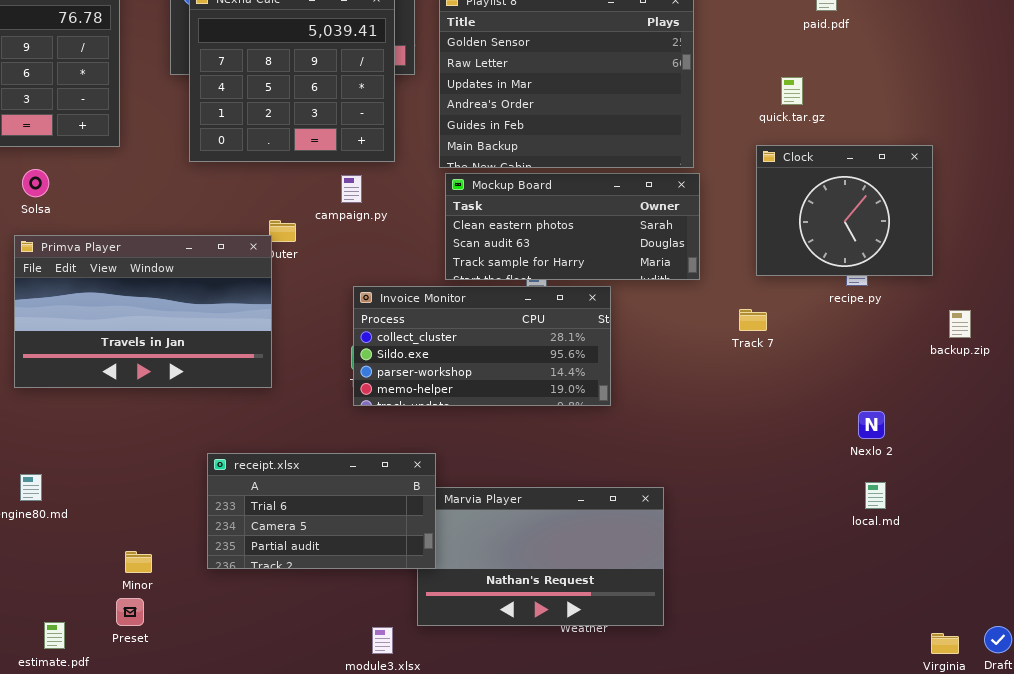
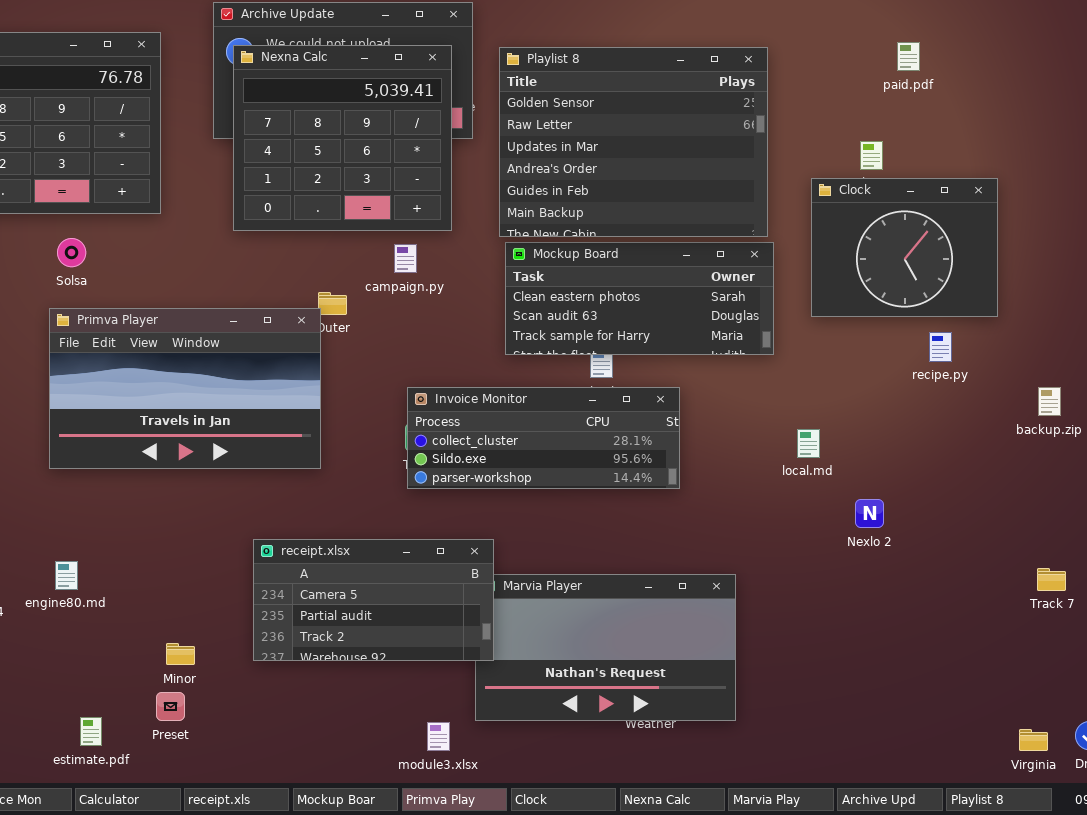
Clock: [756,145,933,276] -> [811,178,998,317], moved
Invoice Monitor: [353,286,611,406] -> [407,387,680,489], resized
Track 7: [739,309,767,331] -> [1037,568,1066,591], moved
Nexlo 2: [858,411,885,439] -> [855,499,884,528], moved
receipt.xlsx: [207,453,436,569] -> [253,539,494,661], scrolled down 1 row
local.md: [865,482,886,509] -> [797,429,820,458], moved

